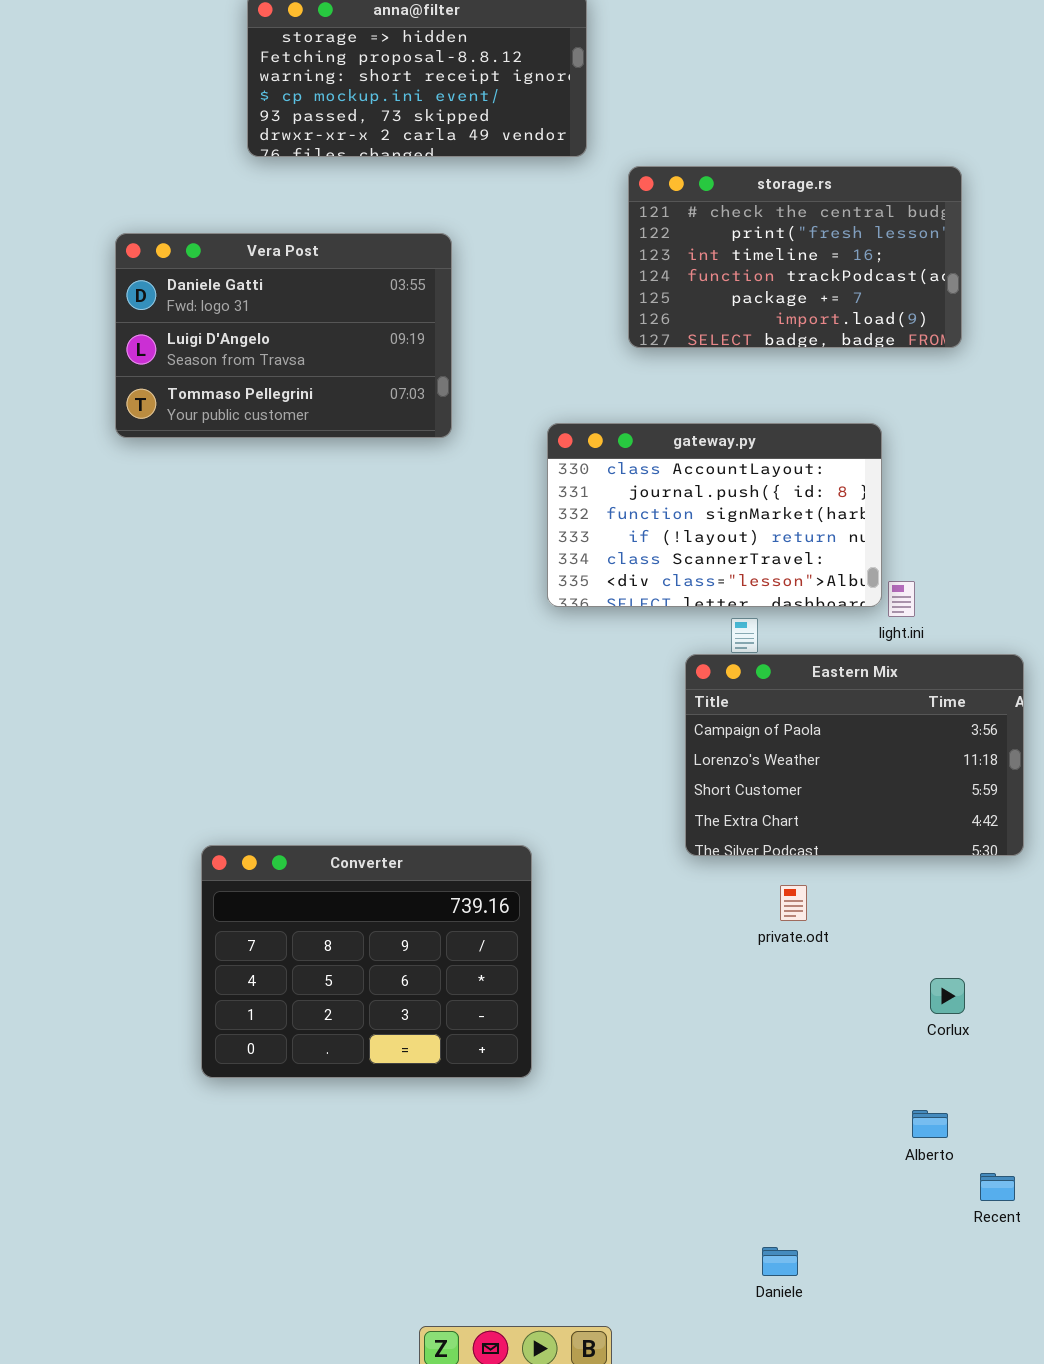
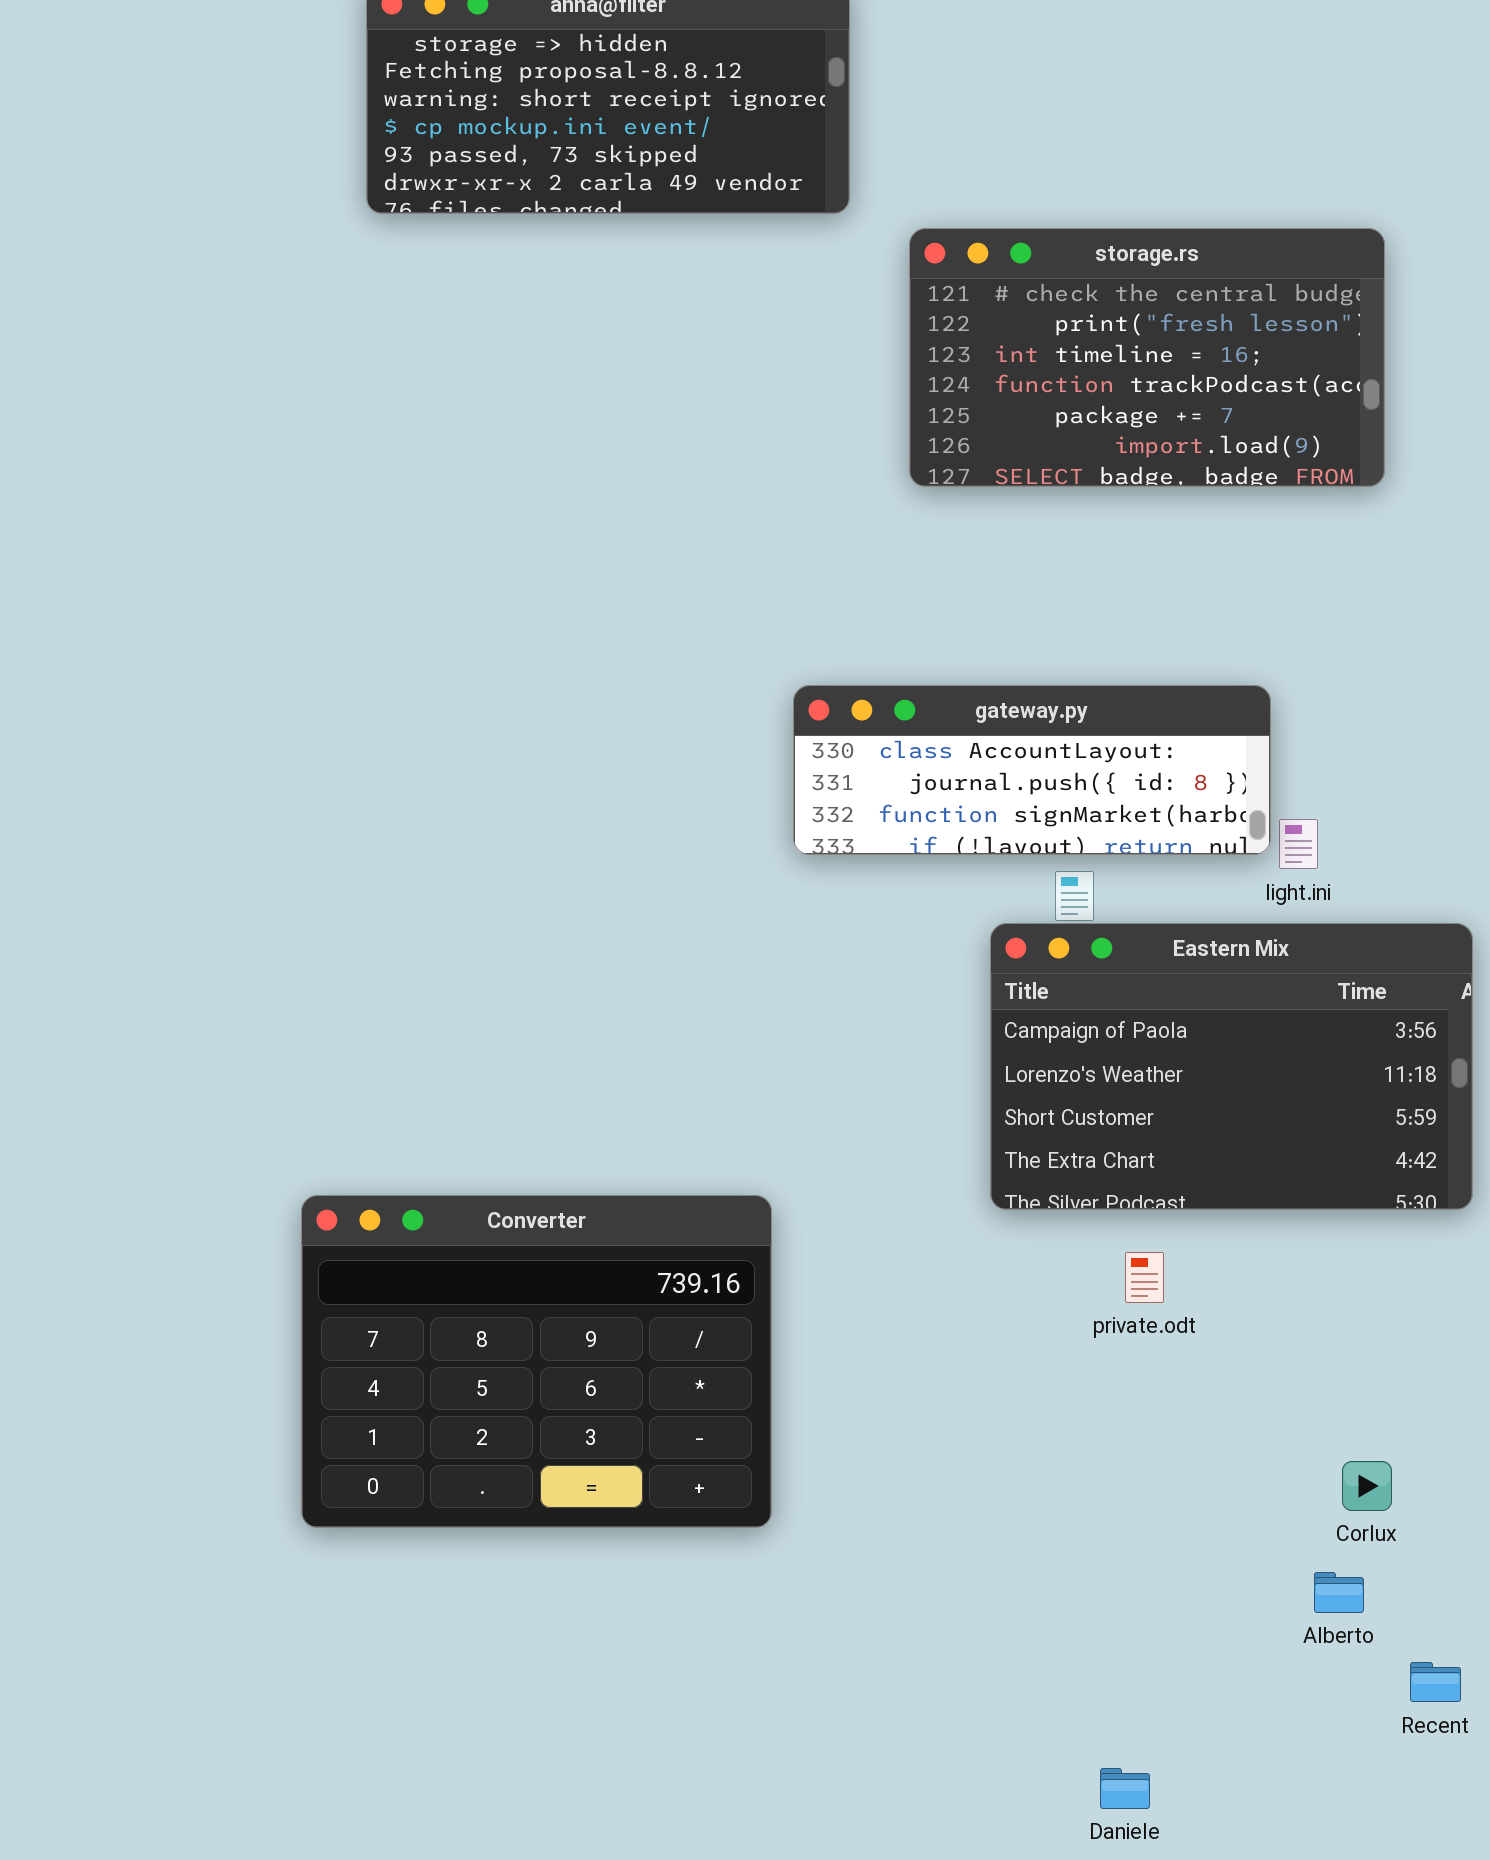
Vera Post: [115,233,452,438] -> none, closed
gateway.py: [547,423,882,607] -> [793,685,1271,855], resized
Corlux: [930,978,965,1014] -> [1342,1461,1392,1511], moved

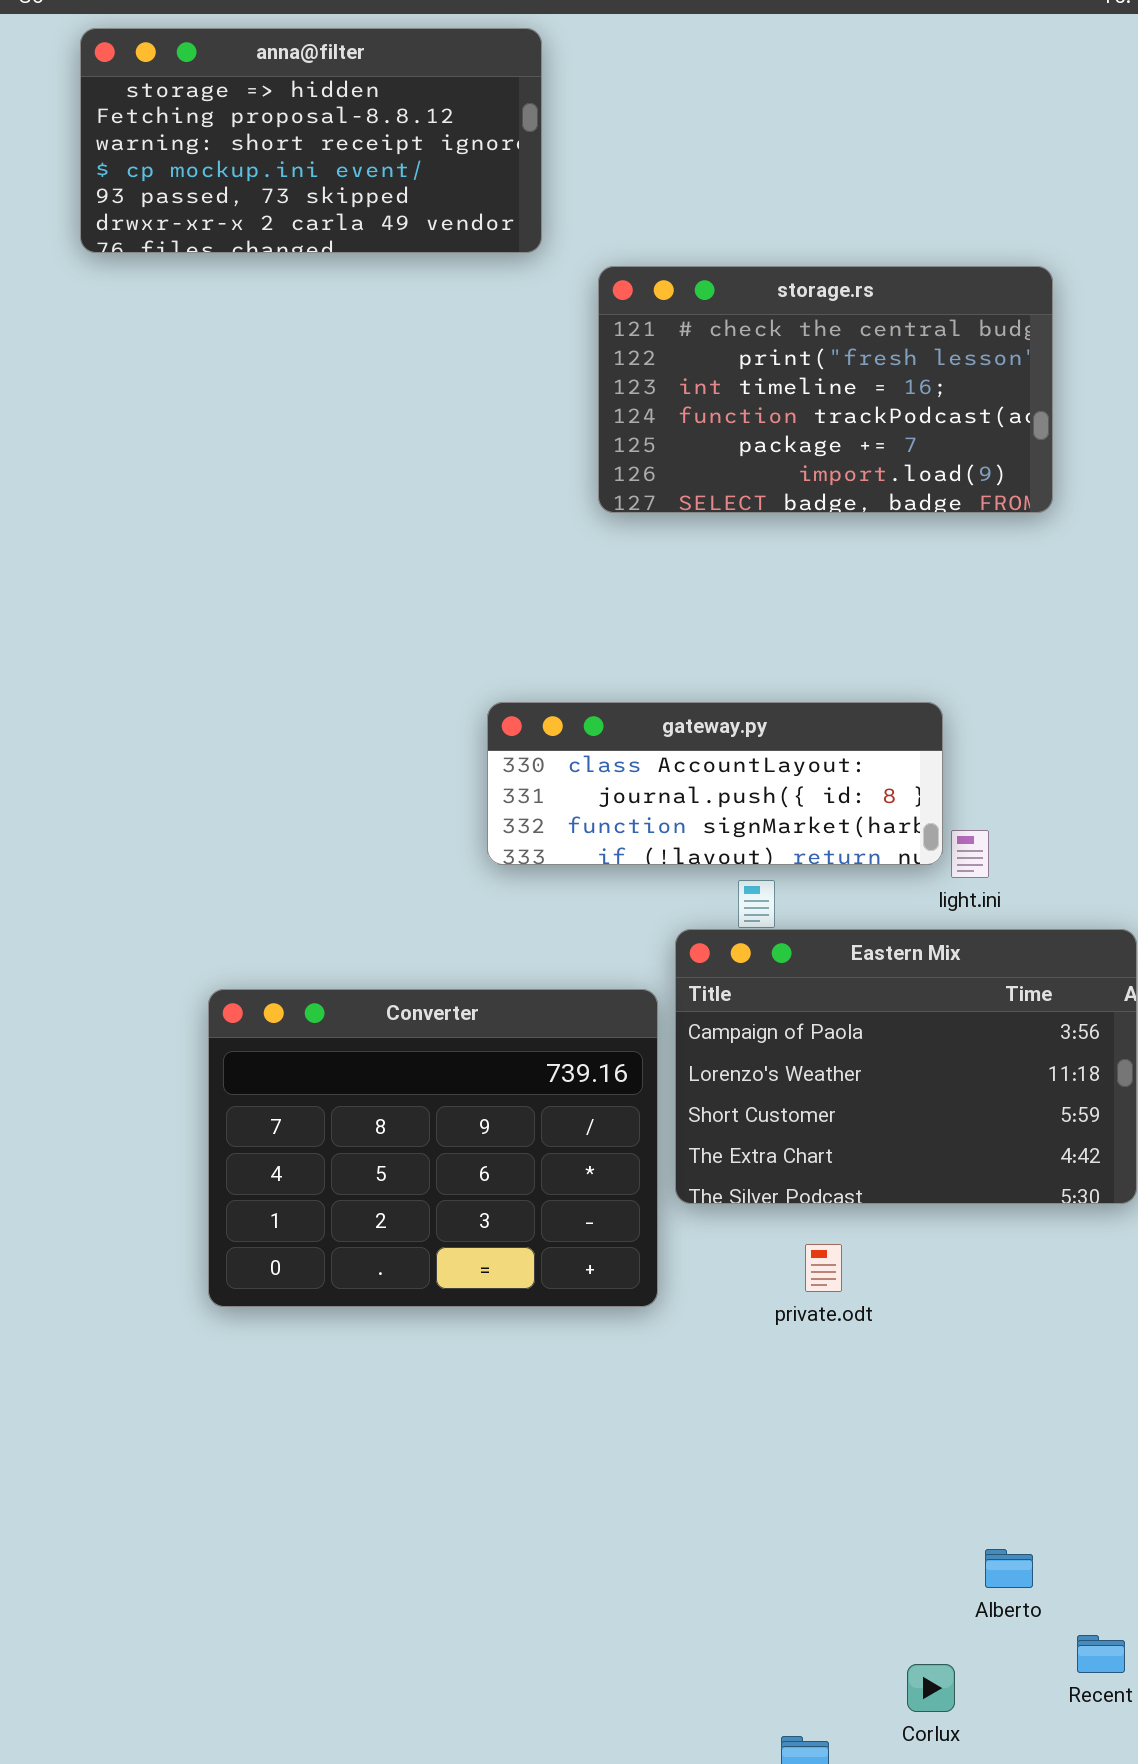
Converter: [301,1195,772,1528] -> [208,989,658,1307], moved
Corlux: [1342,1461,1392,1511] -> [907,1664,955,1712], moved

